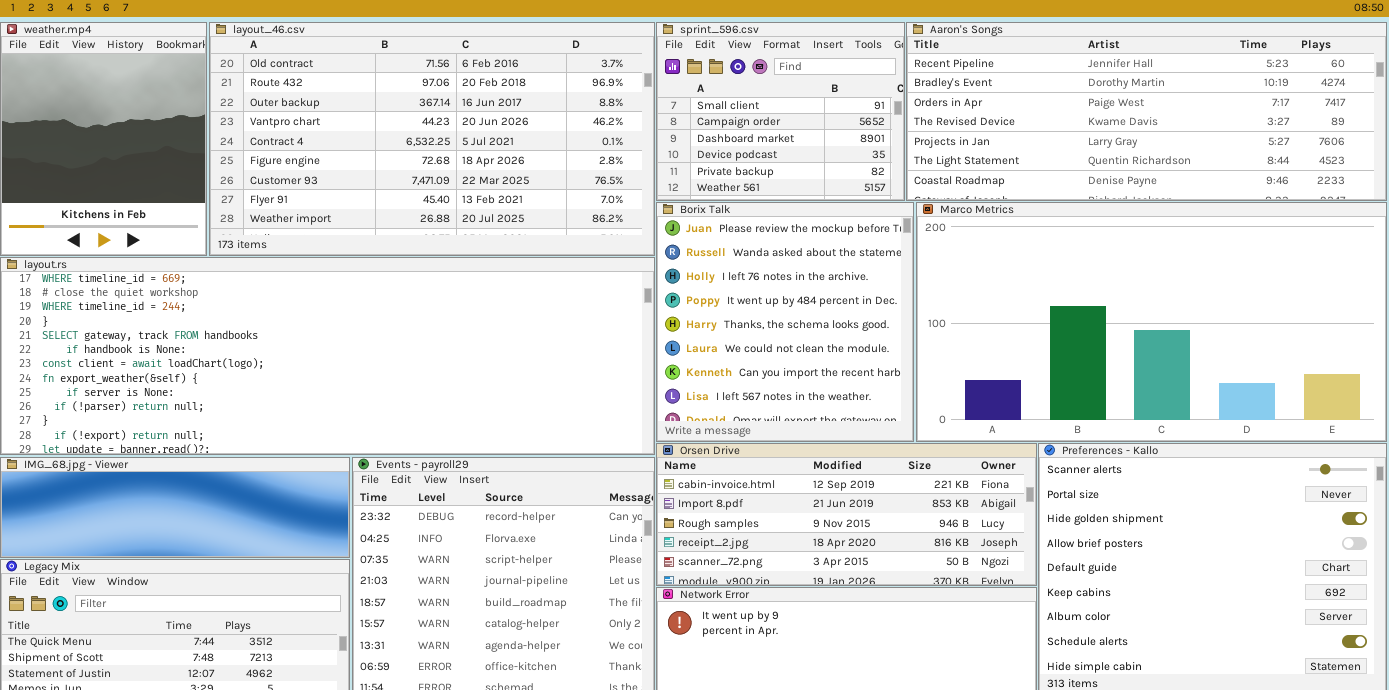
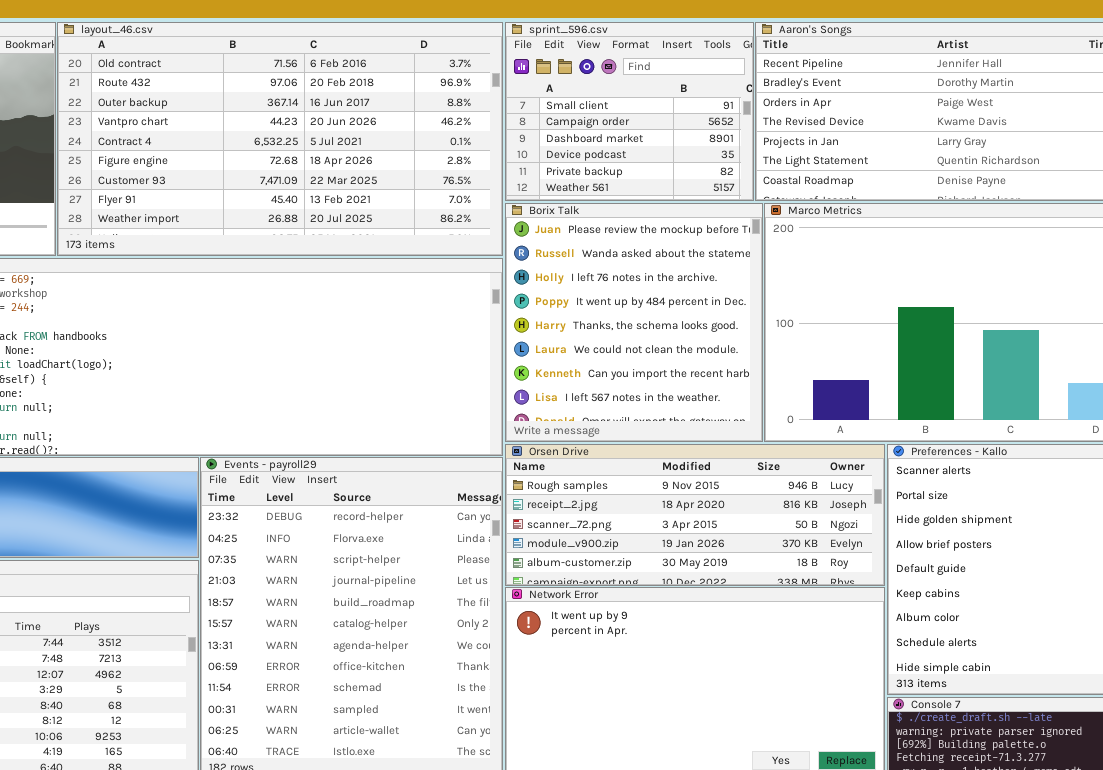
Orsen Drive: [656,443,1037,586] -> [505,444,885,586], scrolled down 2 rows

